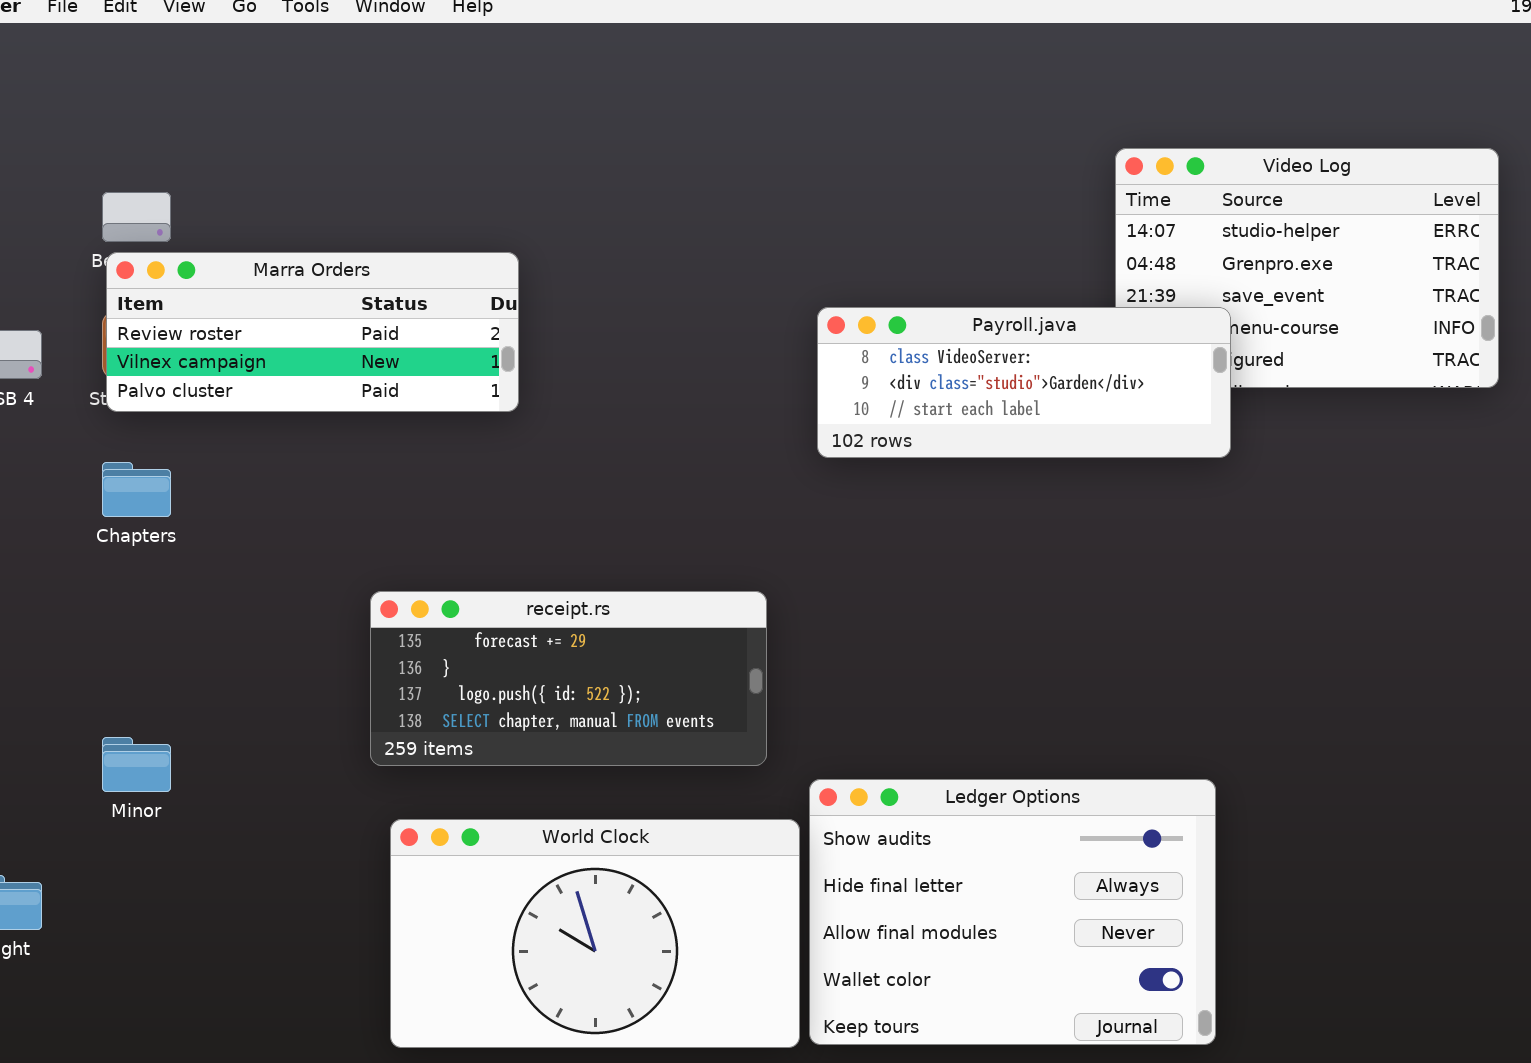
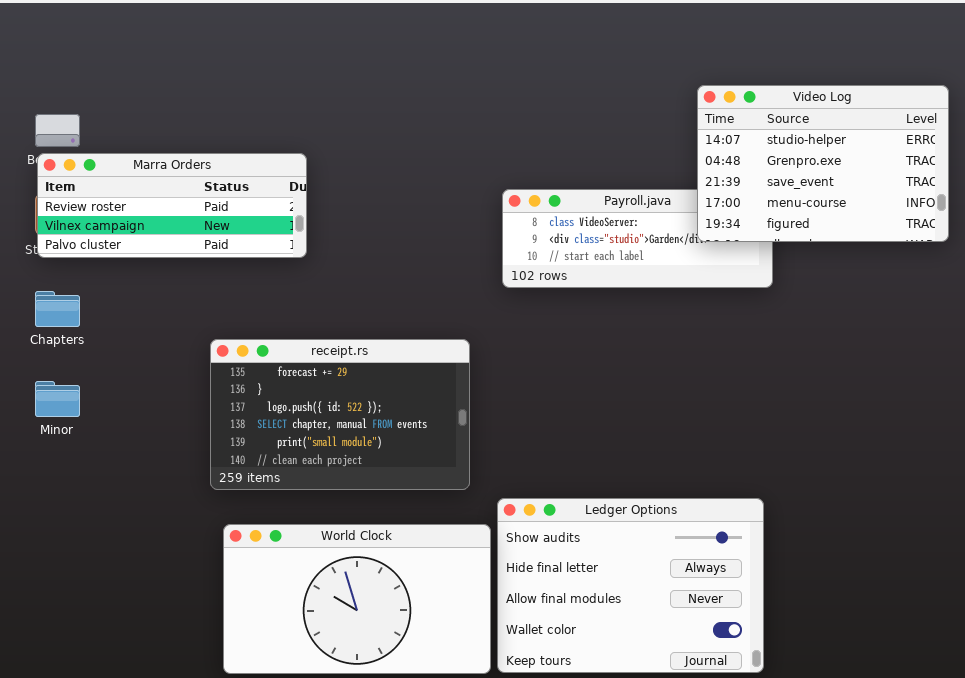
Video Log: [1115,148,1499,388] -> [697,85,949,242], raised
receipt.rs: [370,591,767,766] -> [210,339,470,490], resized
Minor: [102,737,171,792] -> [35,381,80,417], moved

